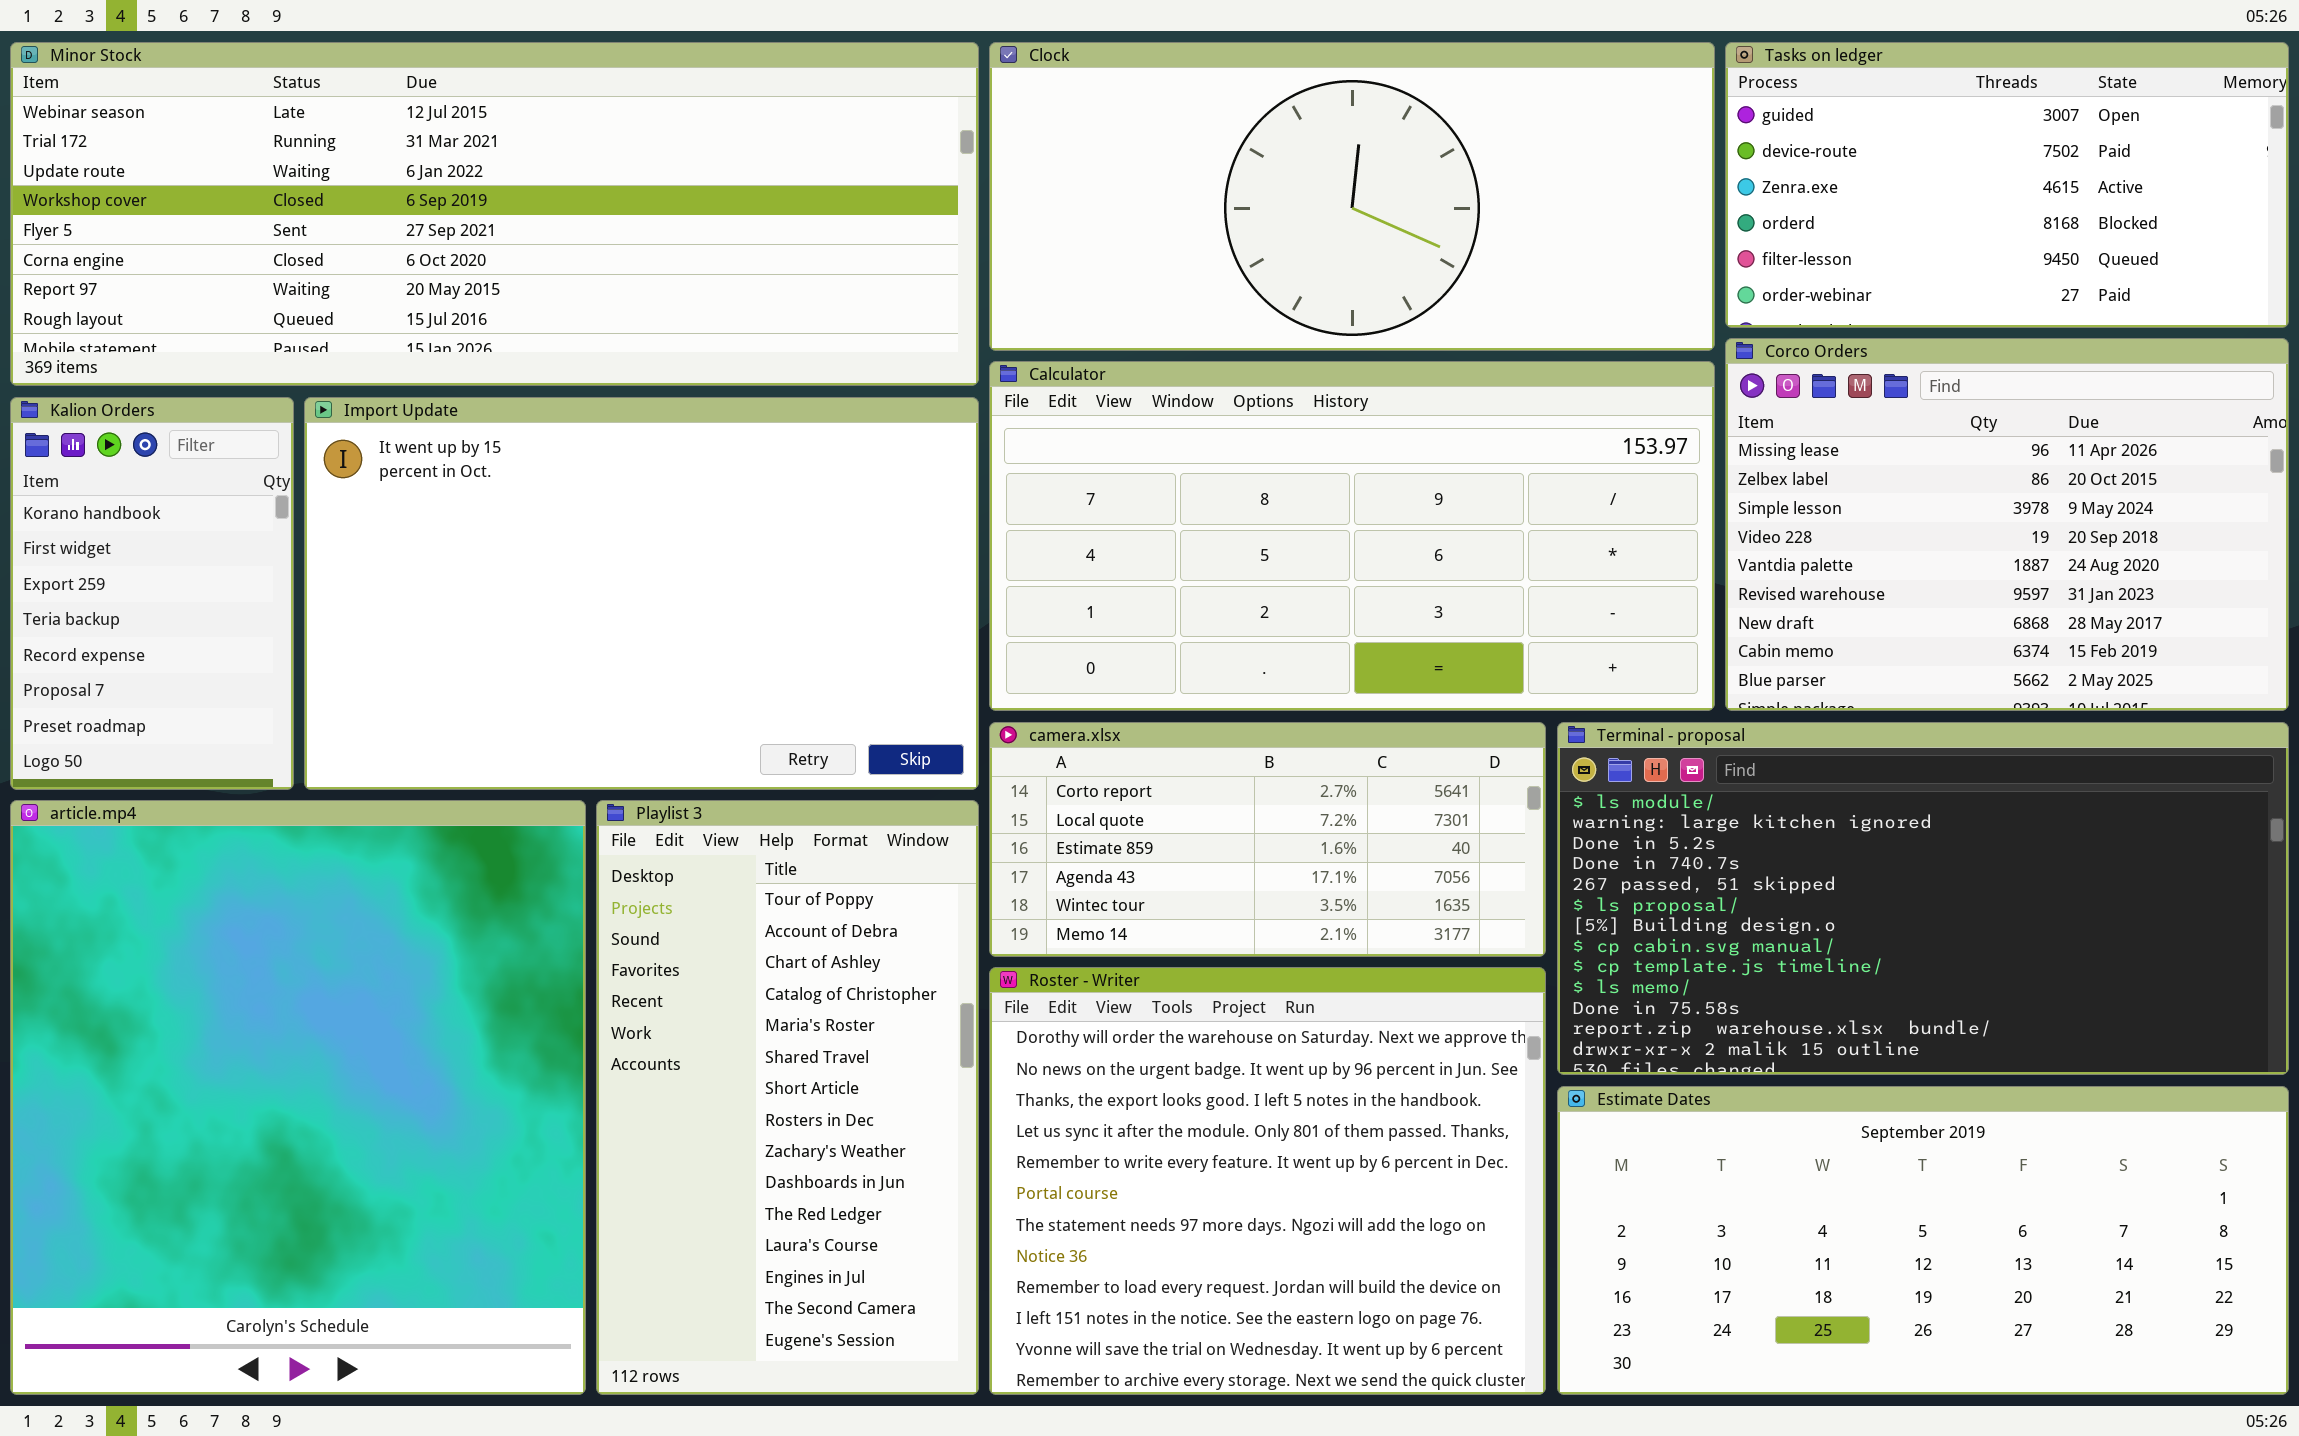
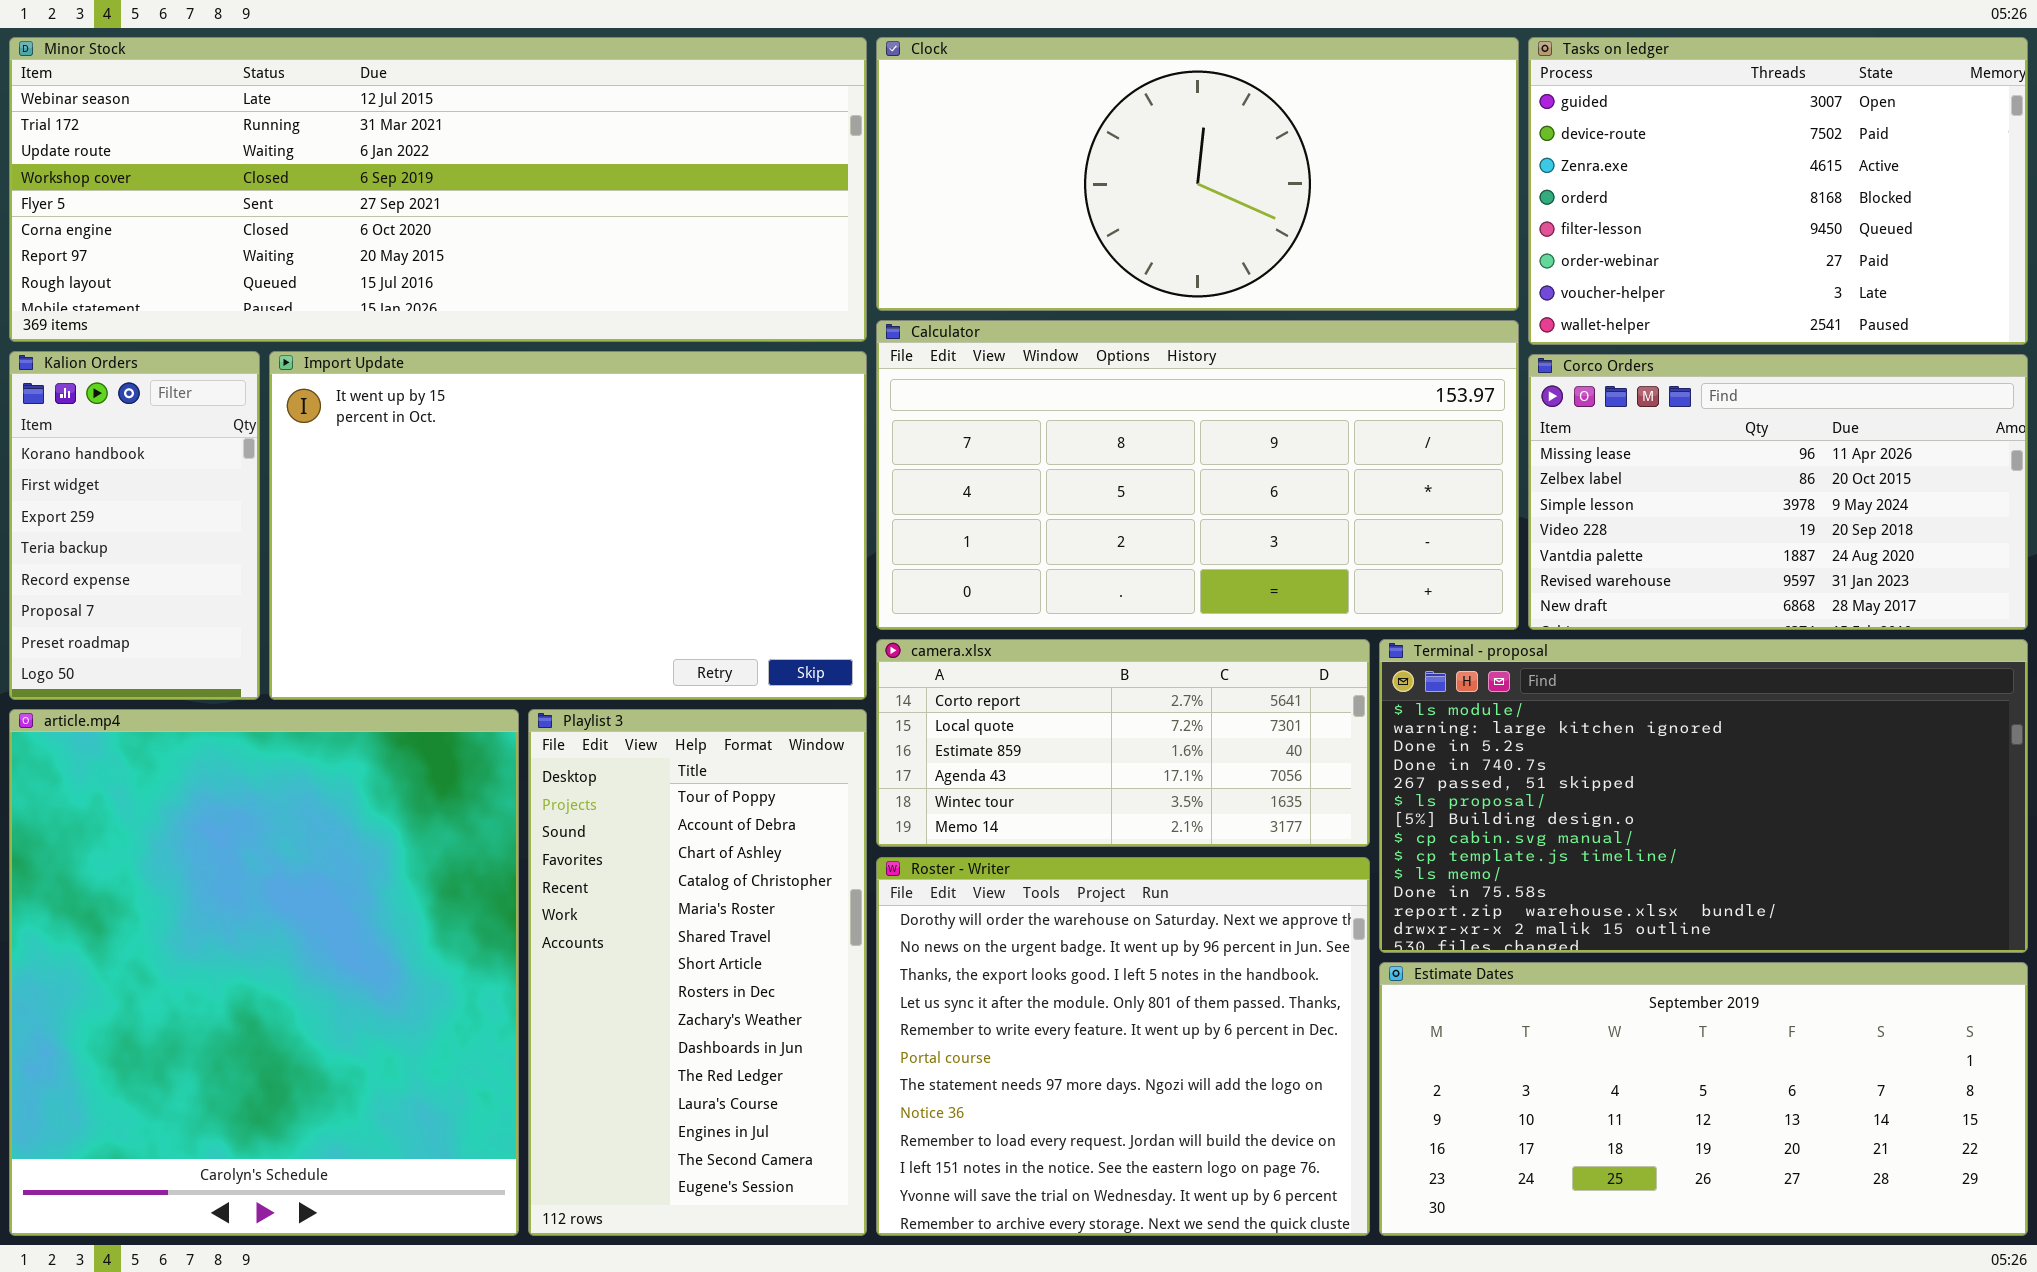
Tasks on ledger: [1725,42,2289,328] -> [1528,37,2028,345], resized
Corco Orders: [1725,338,2289,711] -> [1528,354,2028,630], resized

